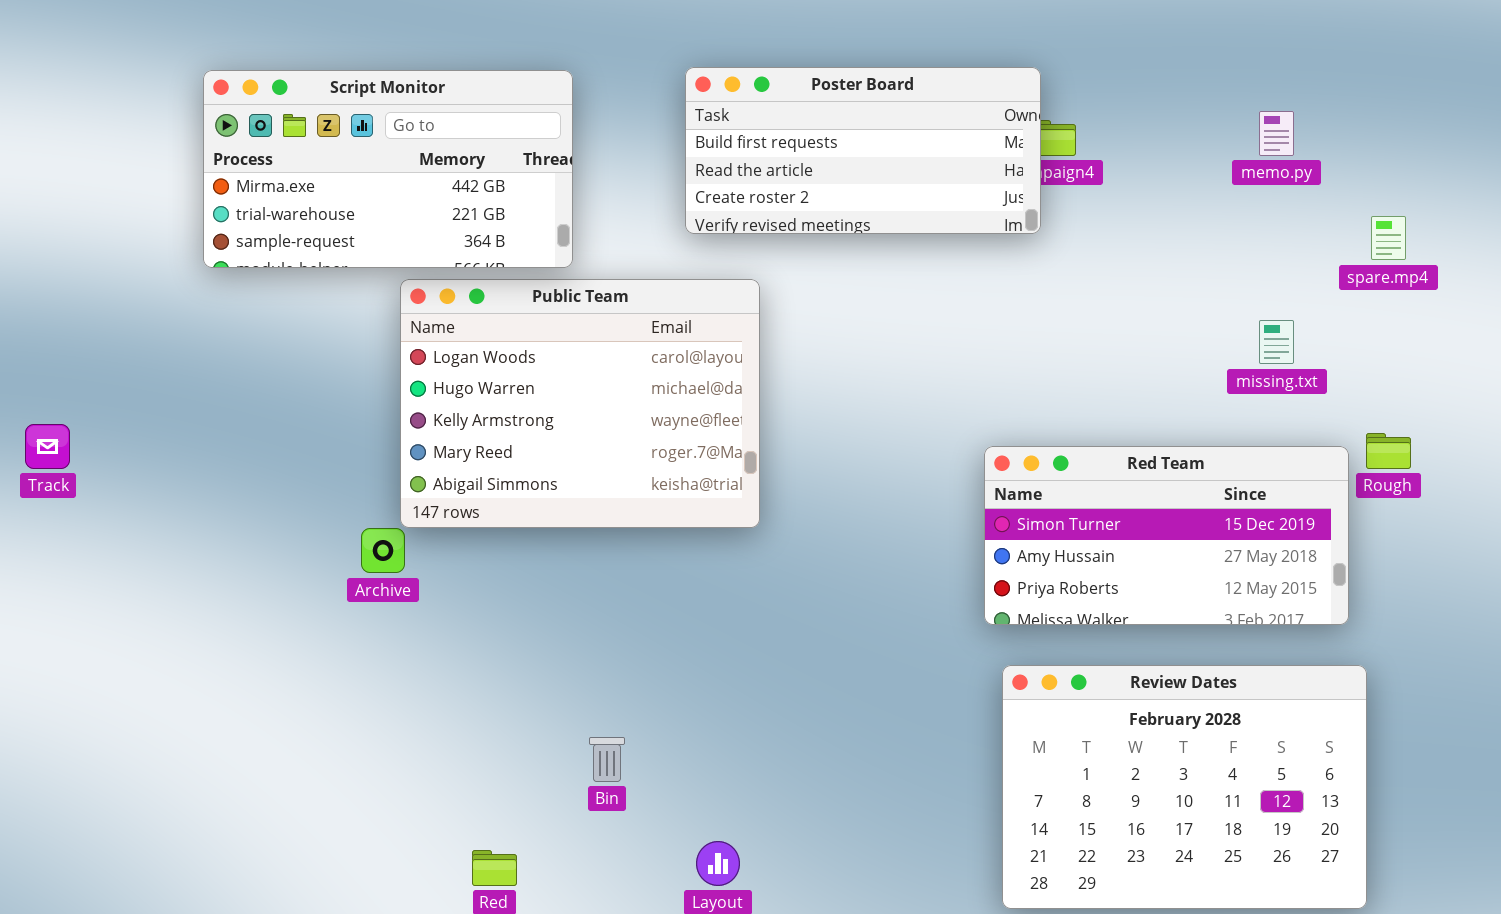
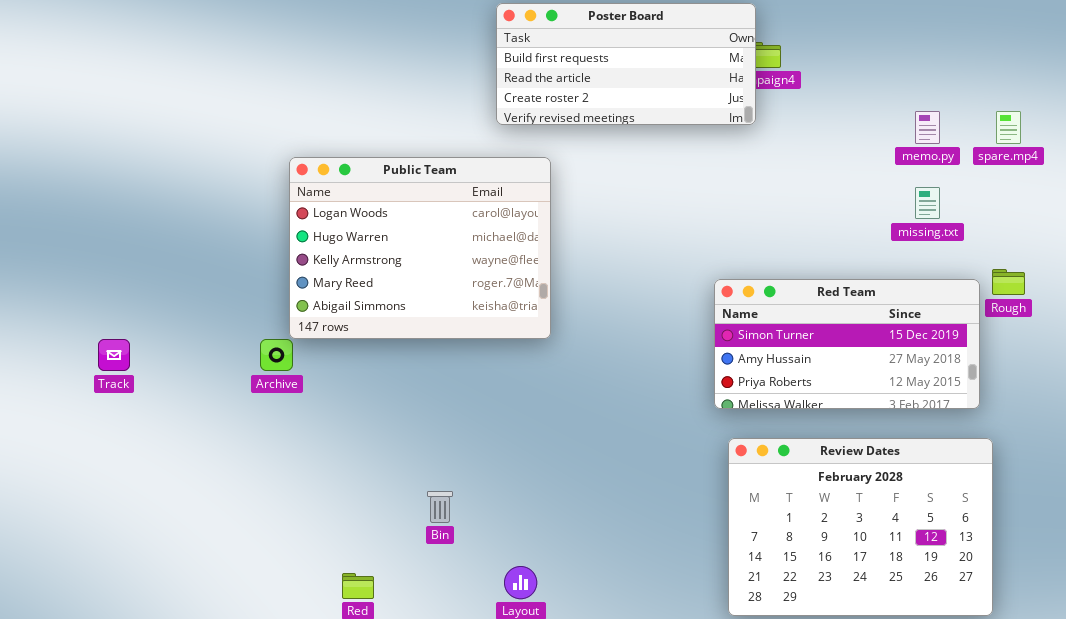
Script Monitor: [203,70,573,268] -> none, closed
memo.py: [1259,111,1294,156] -> [915,111,940,144], moved
Track: [25,424,70,469] -> [98,339,130,371], moved

